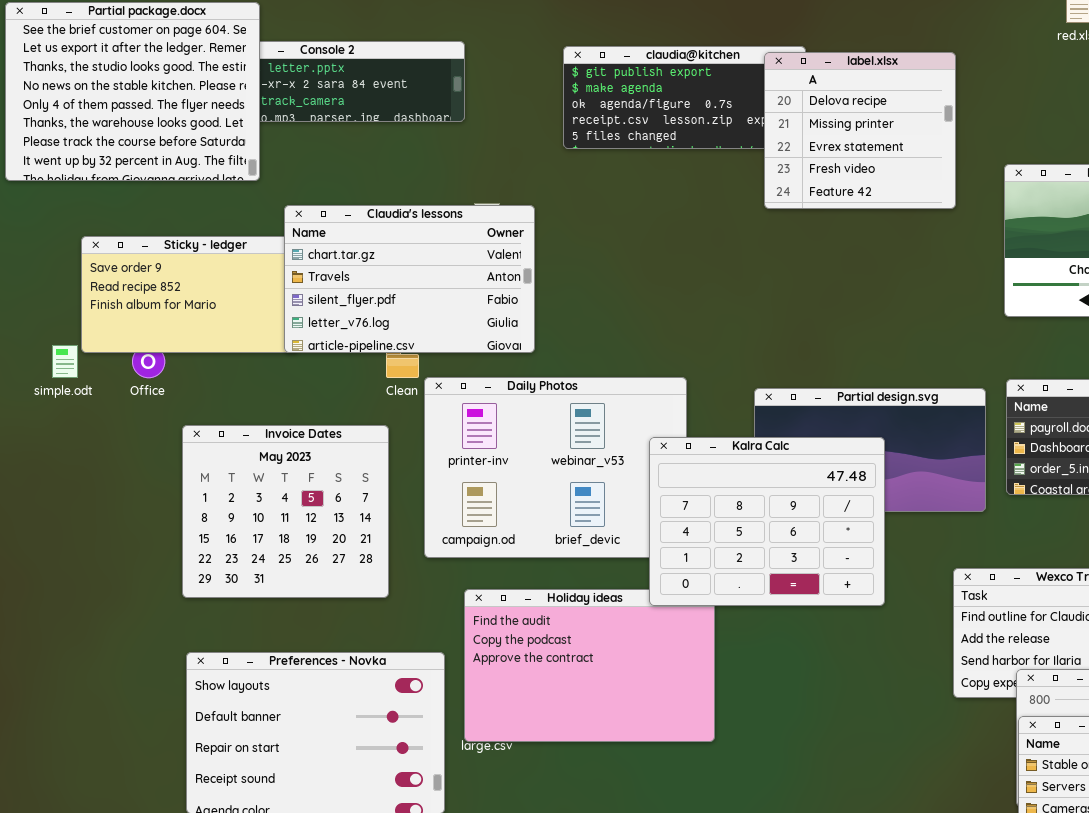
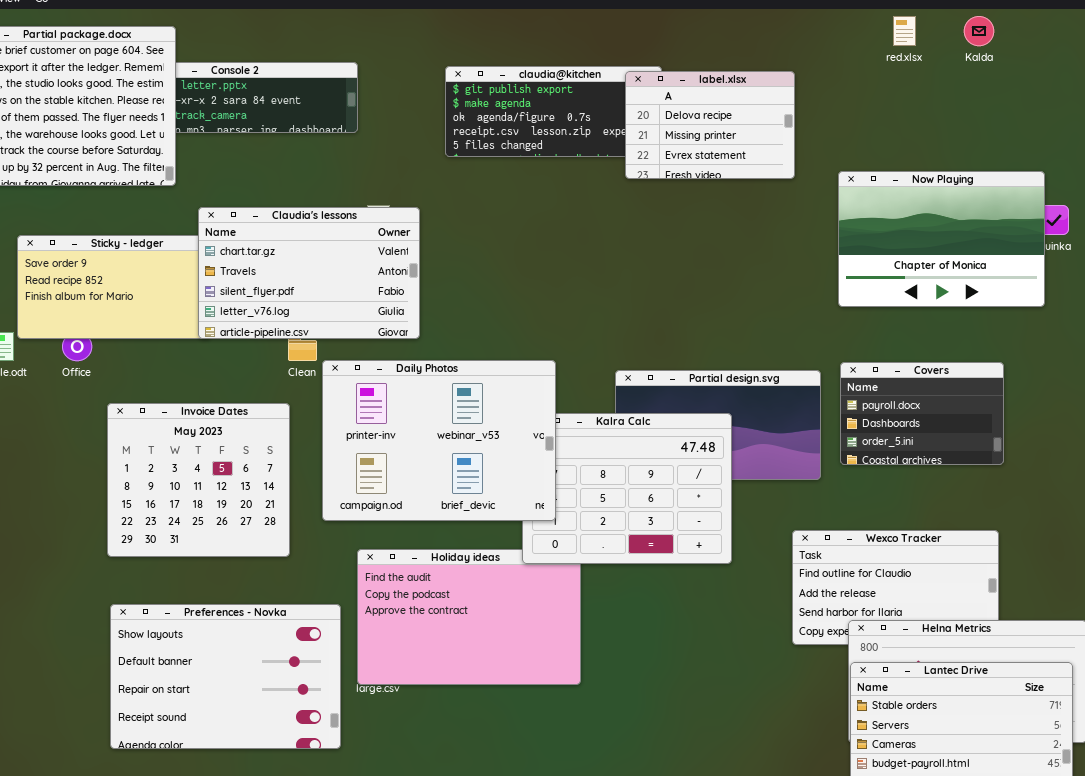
label.xlsx: [764,52,956,209] -> [625,71,795,179], resized
Daily Photos: [424,377,687,558] -> [322,360,556,521], raised

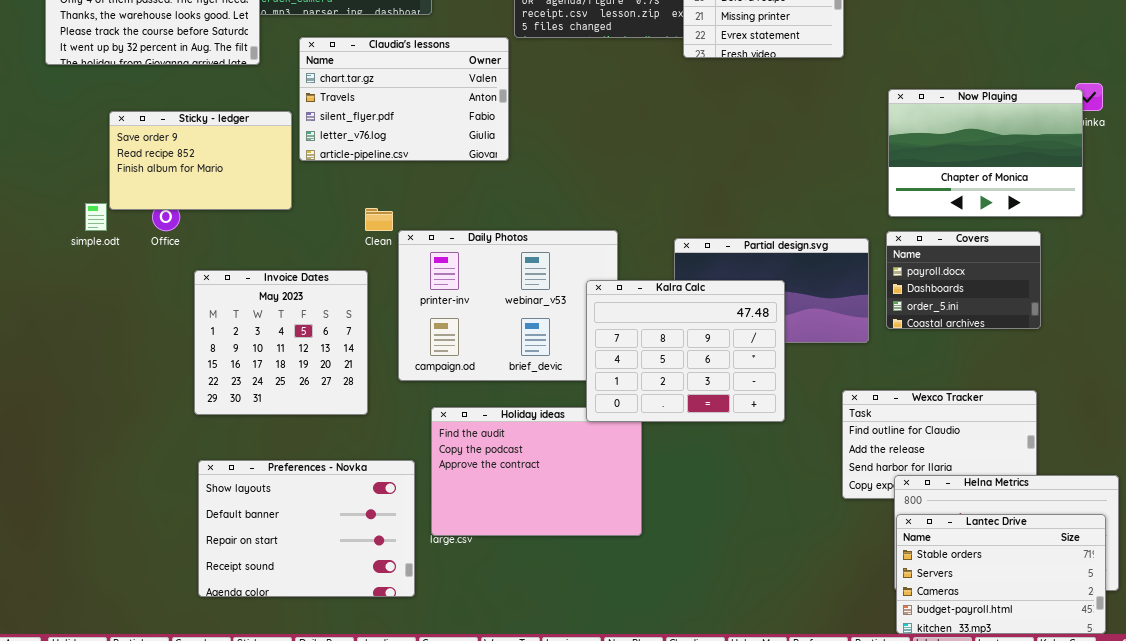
Now Playing: [838,171,1045,307] -> [888,89,1083,217], moved
Claudia's lessons: [198,207,420,339] -> [299,37,509,161], moved
Kalra Calc: [522,413,732,564] -> [586,280,785,422], raised

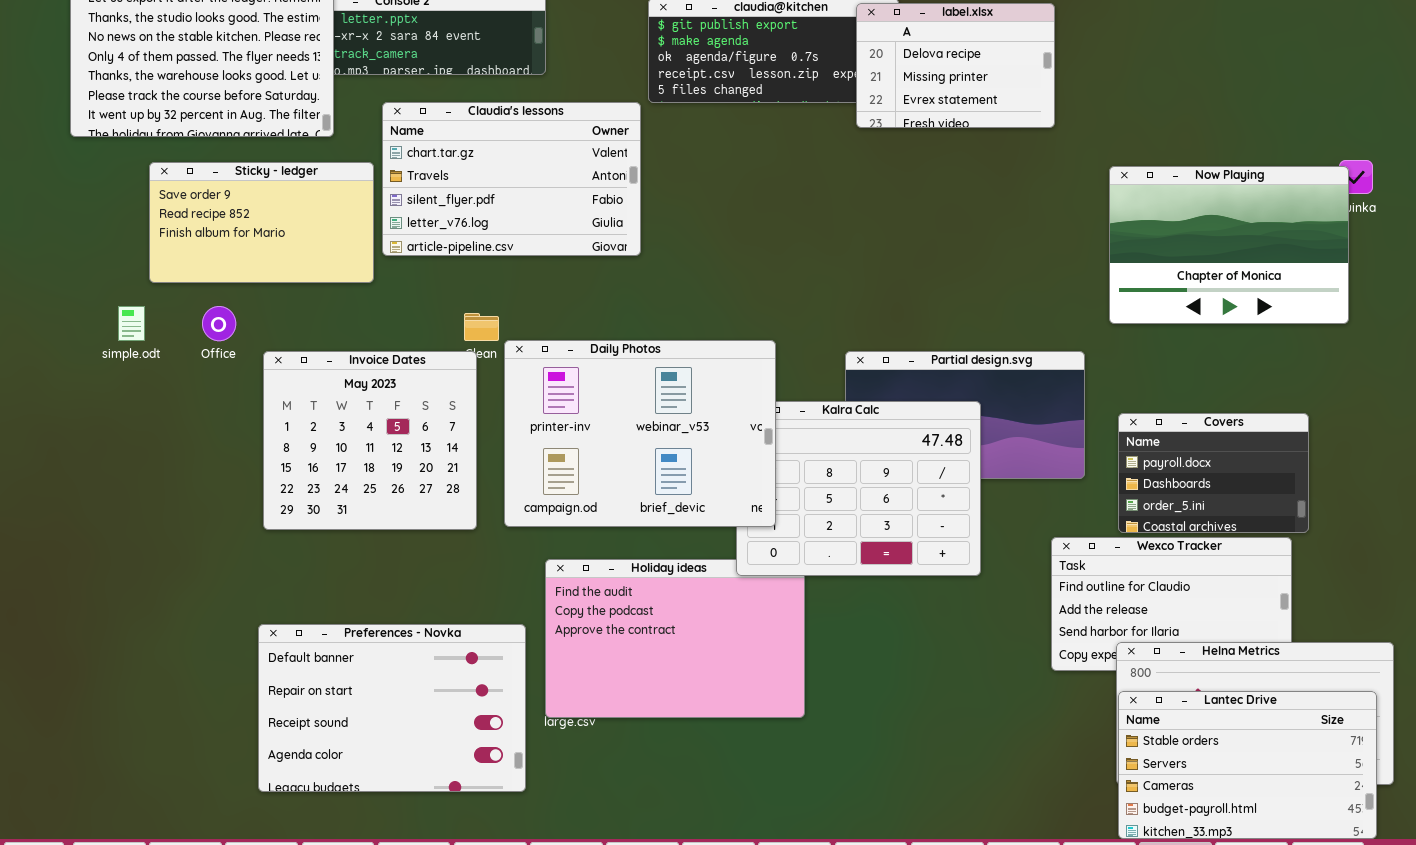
Sticky - ledger: [109,111,292,210] -> [149,162,374,283], moved
Daily Photos: [398,230,618,381] -> [504,340,776,527], raised
Covers: [886,231,1041,329] -> [1118,413,1309,533], moved
Invoice Dates: [194,270,368,415] -> [263,351,477,530], moved
Preferences - Novka: [198,460,415,597] -> [258,624,526,792], scrolled down 1 row

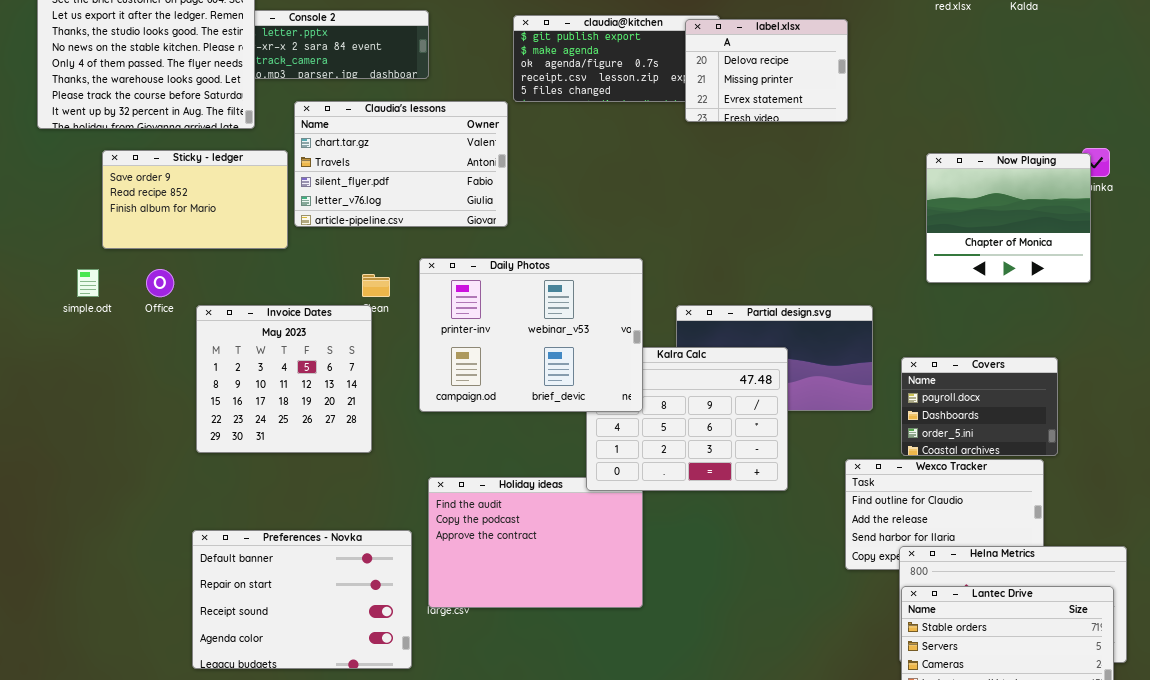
Now Playing: [1109,166,1349,324] -> [926,153,1091,283], resized
Daily Photos: [504,340,776,527] -> [419,258,643,412], moved

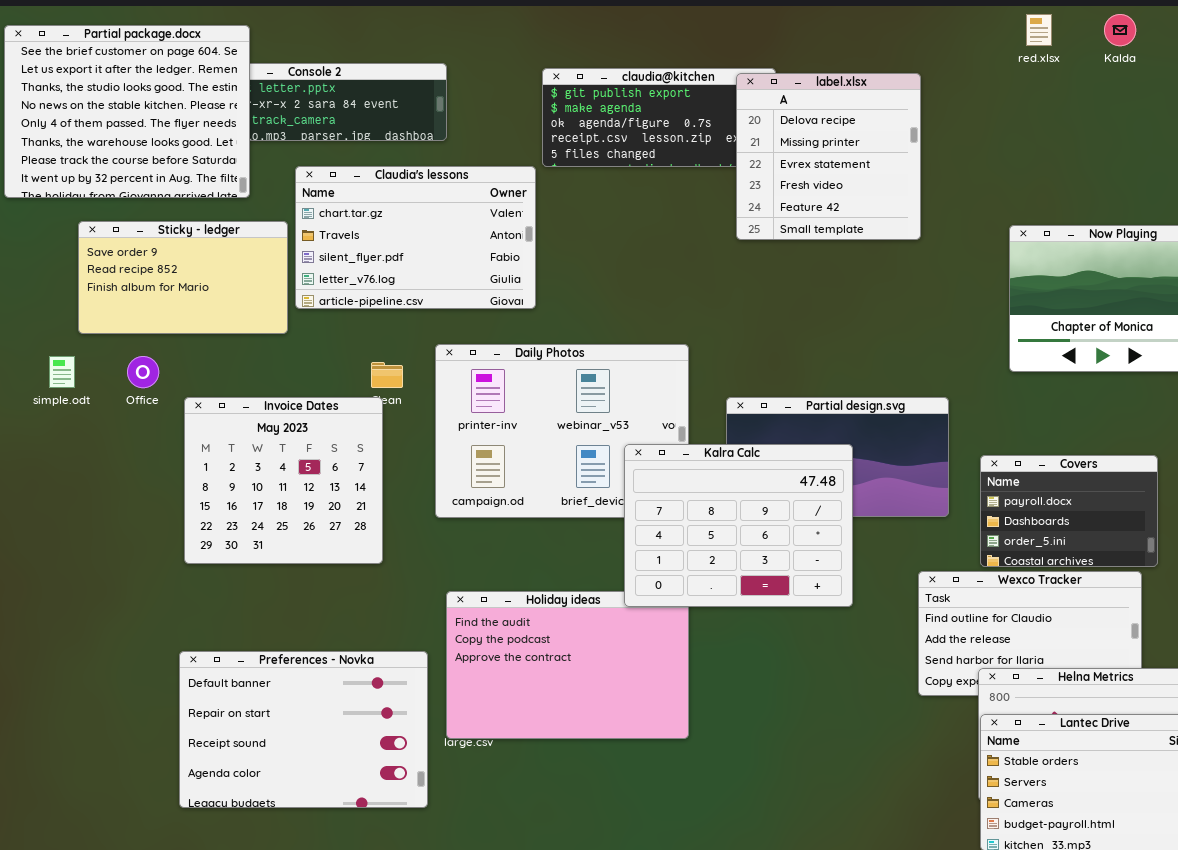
label.xlsx: [685,19,848,122] -> [736,73,921,240], resized
Kalra Calc: [586,347,788,491] -> [624,444,853,607], raised

